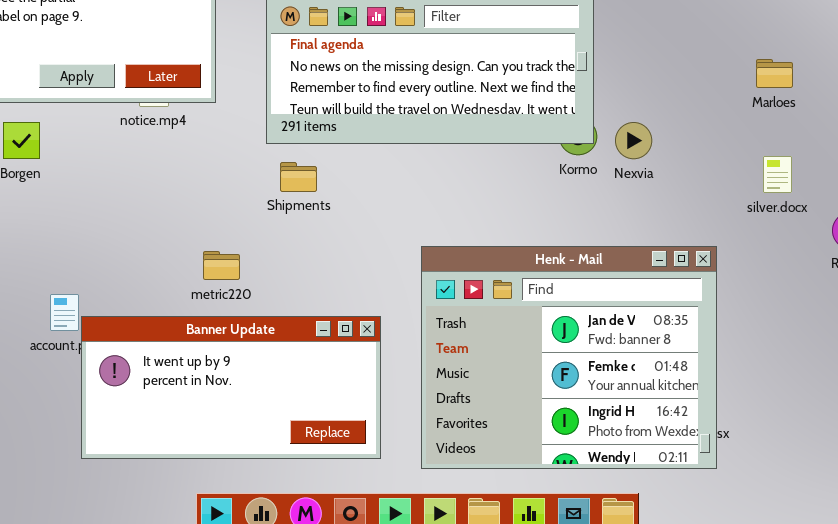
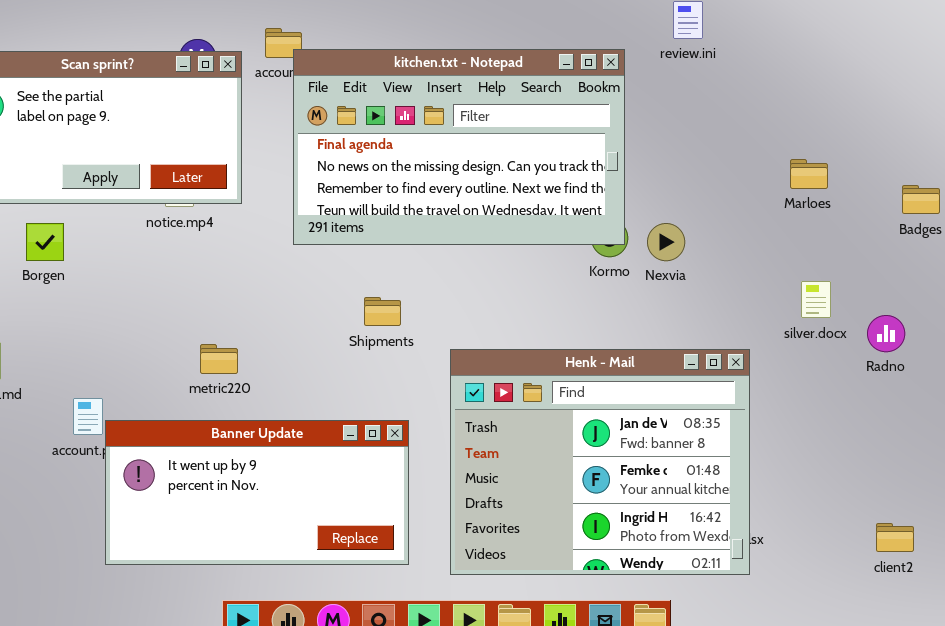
silver.docx: [763,156,792,193] -> [801,281,831,318], moved
Shipments: [280,162,317,192] -> [364,297,401,326], moved
metric220: [203,251,240,280] -> [200,344,238,374], moved

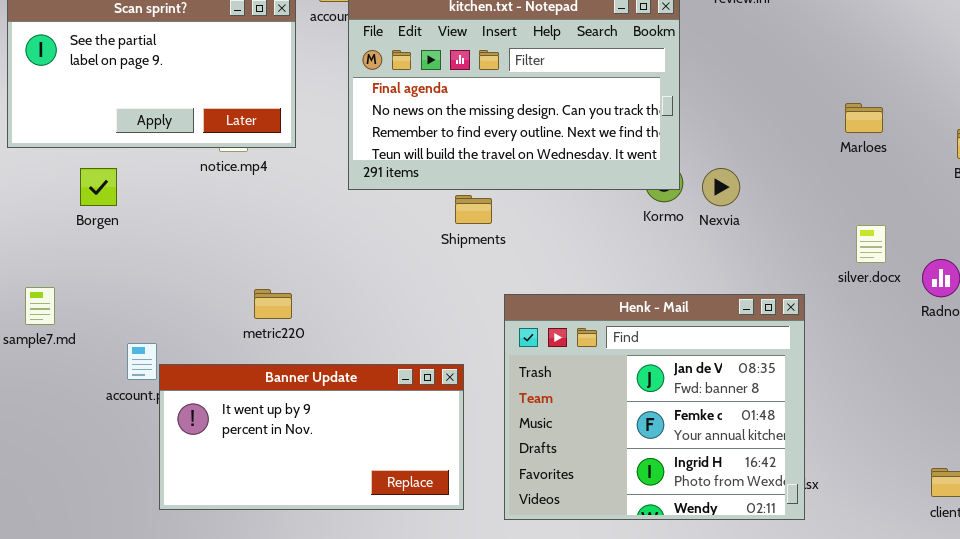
Shipments: [364,297,401,326] -> [455,195,492,224], moved

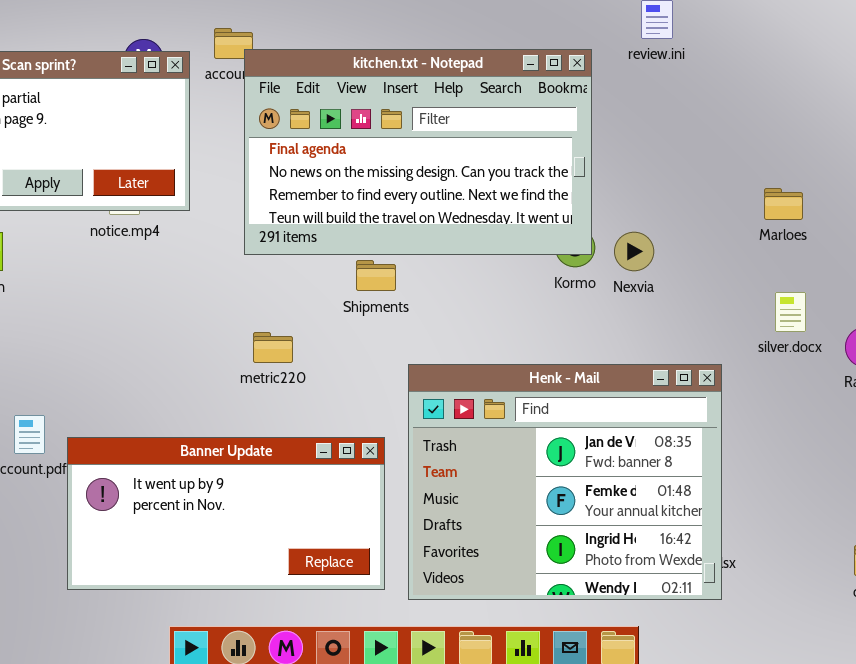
Marloes: [845,103,883,133] -> [764,188,803,220], moved
metric220: [254,289,292,319] -> [253,332,293,363], moved
Banner Update: [159,364,464,510] -> [67,437,385,590], moved

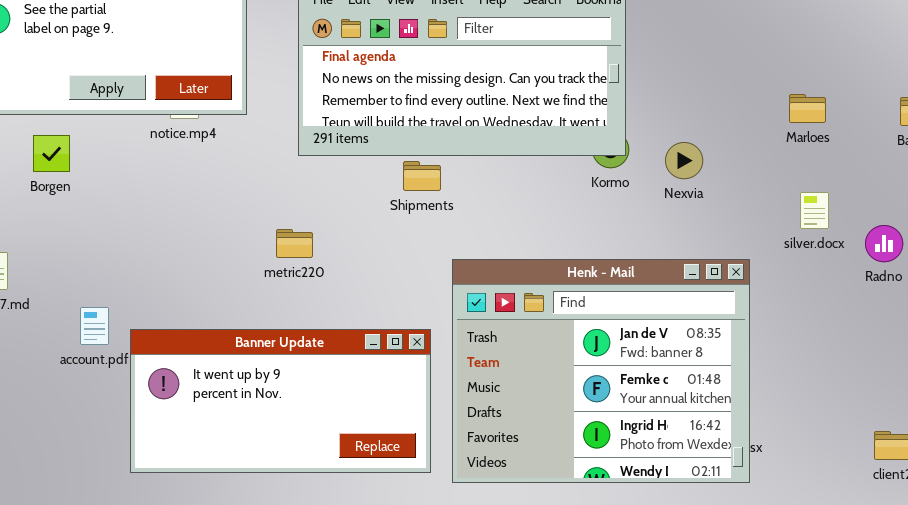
Nexvia: [614,232,654,271] -> [665,142,703,179], moved
metric220: [253,332,293,363] -> [276,229,313,258], moved

